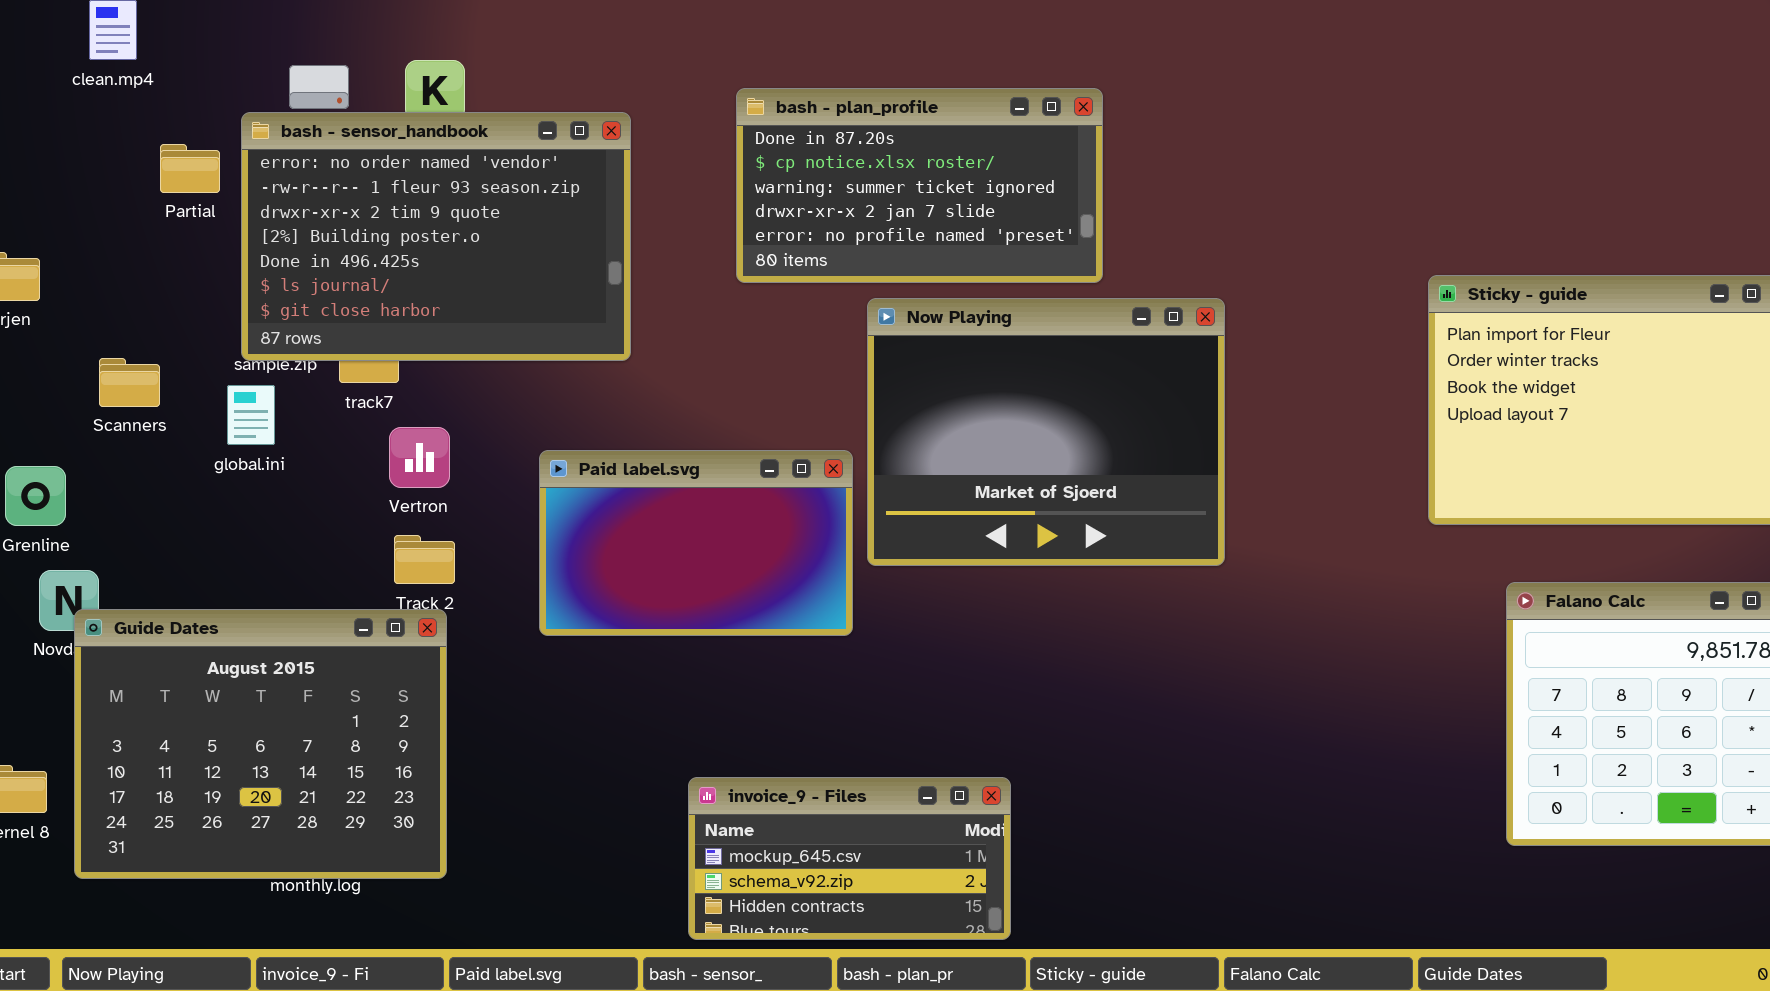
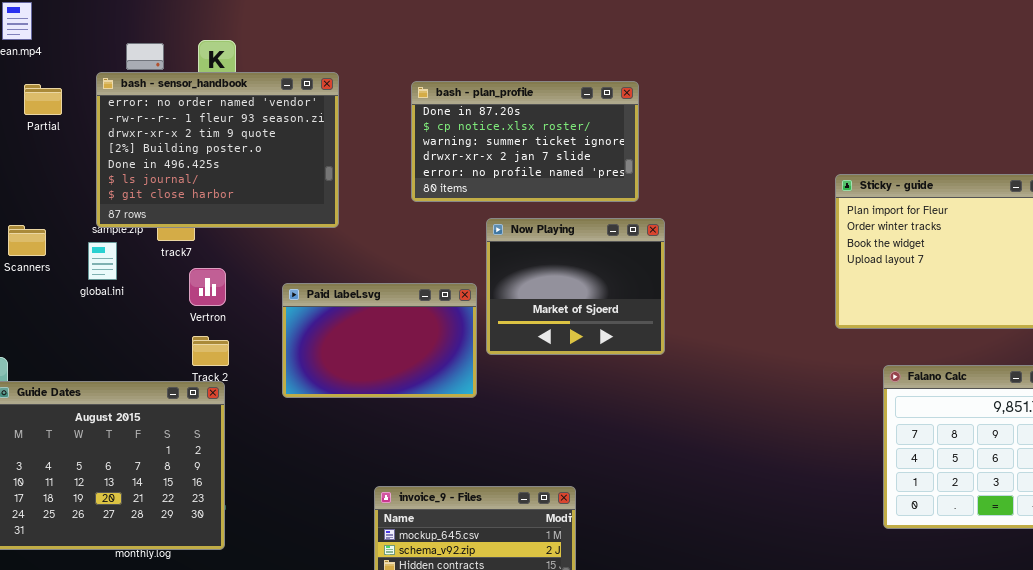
bash - plan_profile: [736,88,1103,283] -> [411,81,639,202], moved
Partial: [160,144,220,193] -> [24,84,62,115], moved
Now Playing: [867,298,1225,566] -> [486,218,665,355], resized

